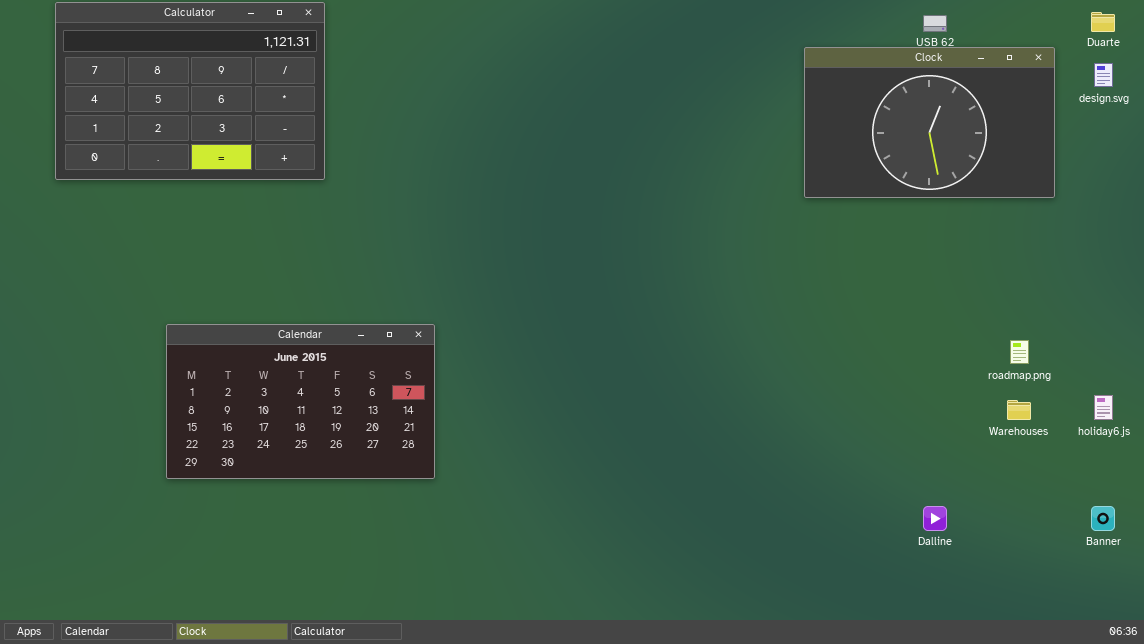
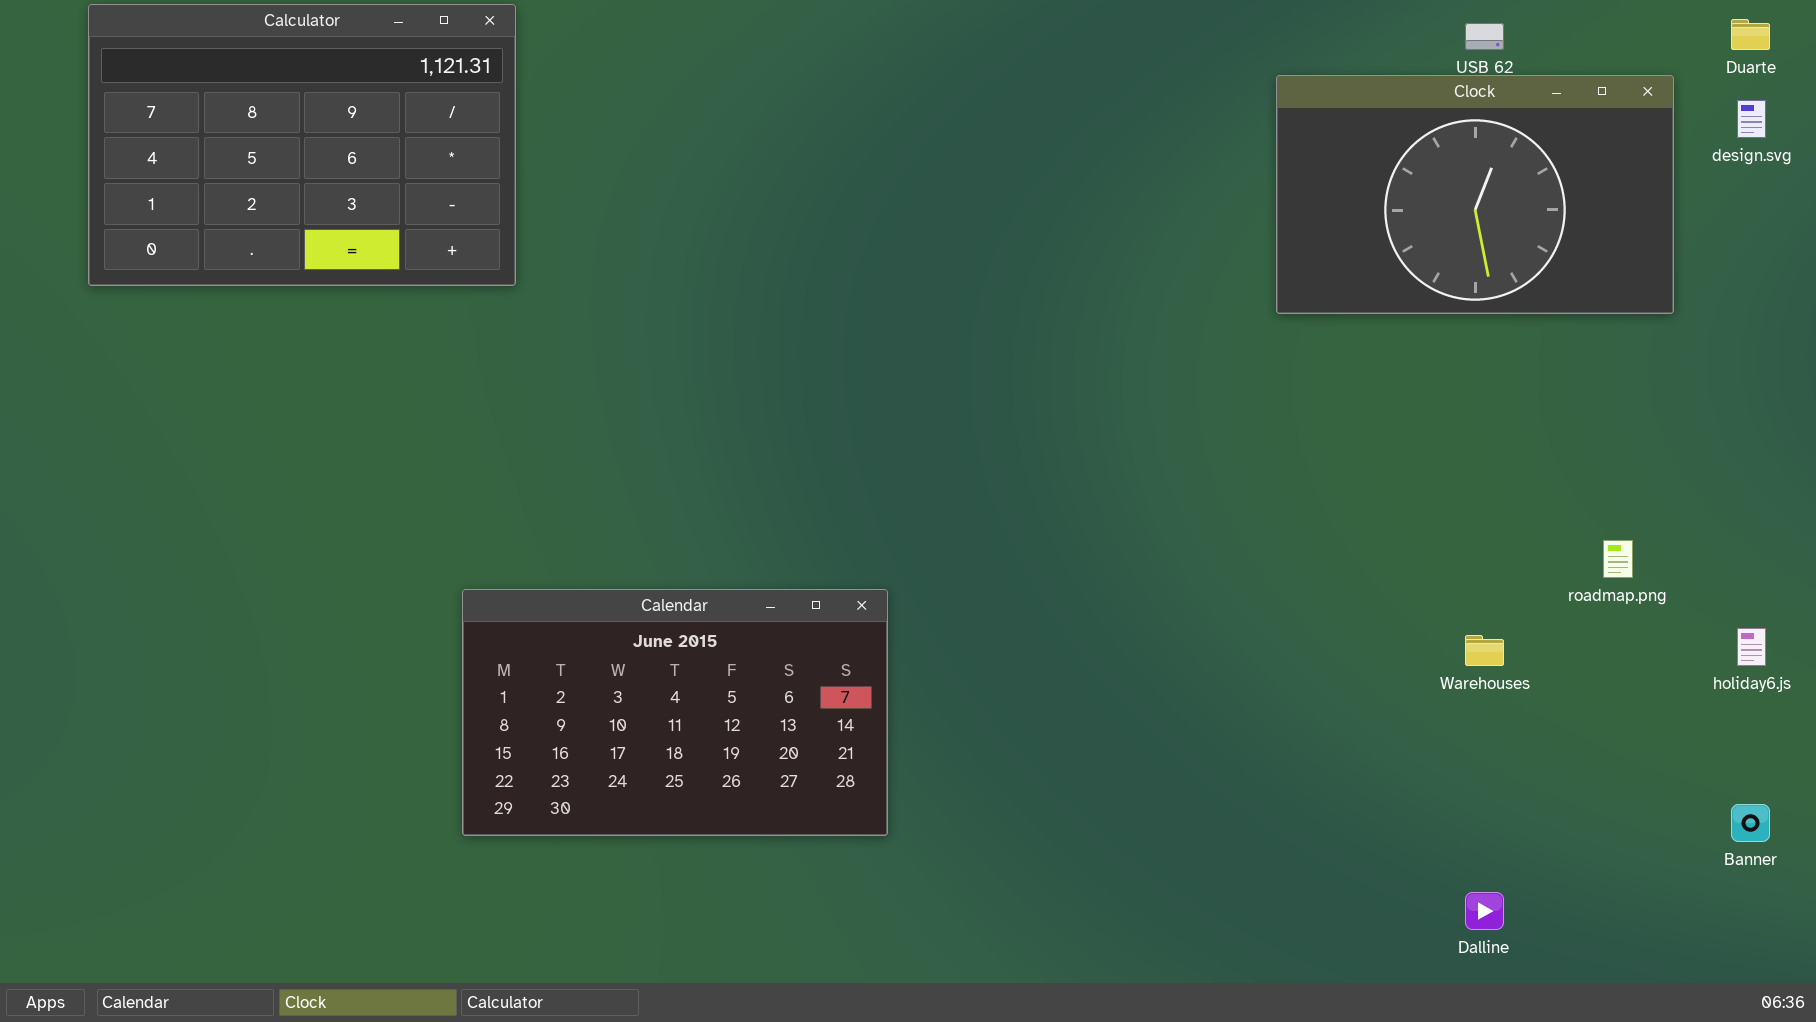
Calendar: [166,324,435,479] -> [462,589,888,836], moved
Warehouses: [1007,400,1031,420] -> [1465,635,1504,666], moved
Dalline: [923,506,947,531] -> [1465,892,1504,930], moved

